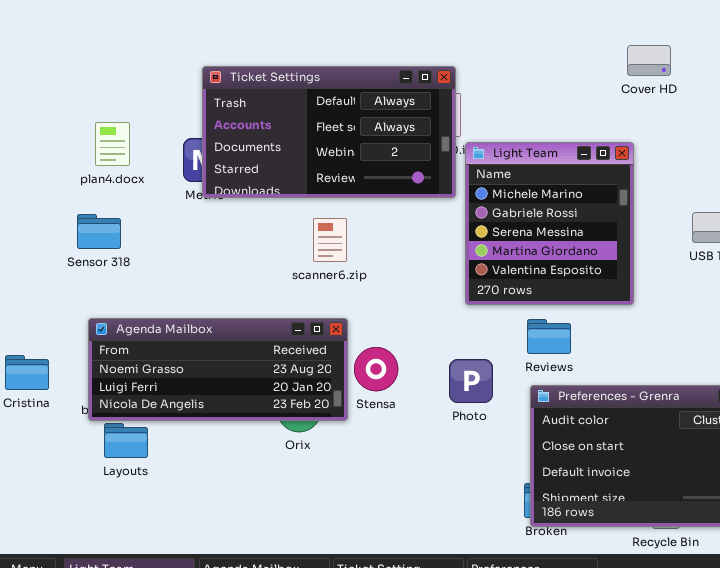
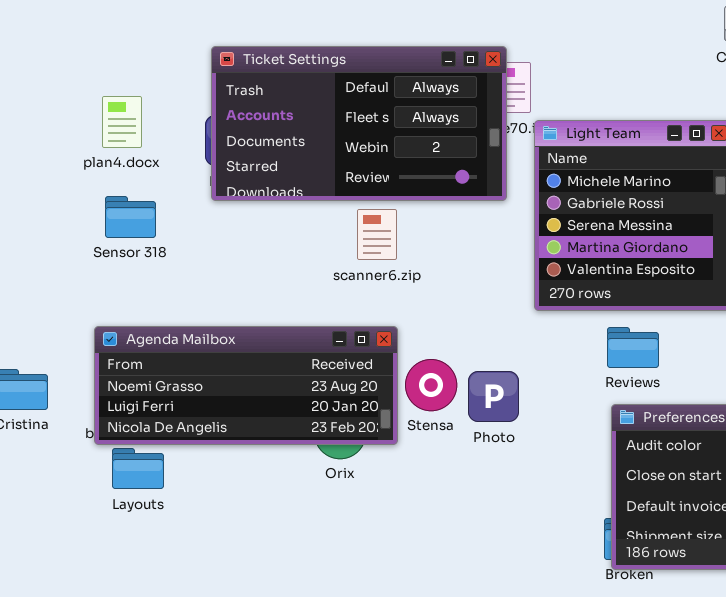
Ticket Settings: [202,66,456,198] -> [211,46,507,201], moved
Sensor 318: [77,214,121,249] -> [105,196,156,238], moved
Photo: [449,359,493,403] -> [468,371,519,422], moved

